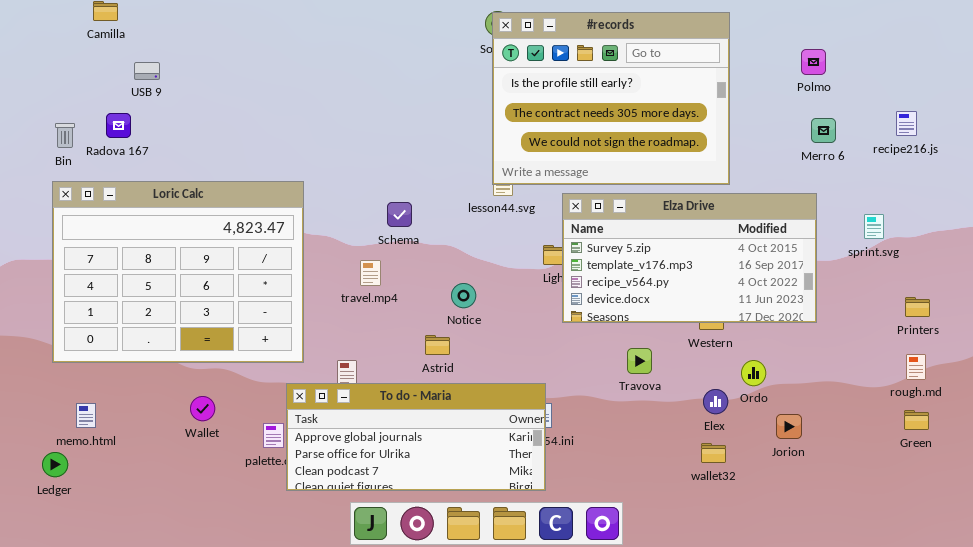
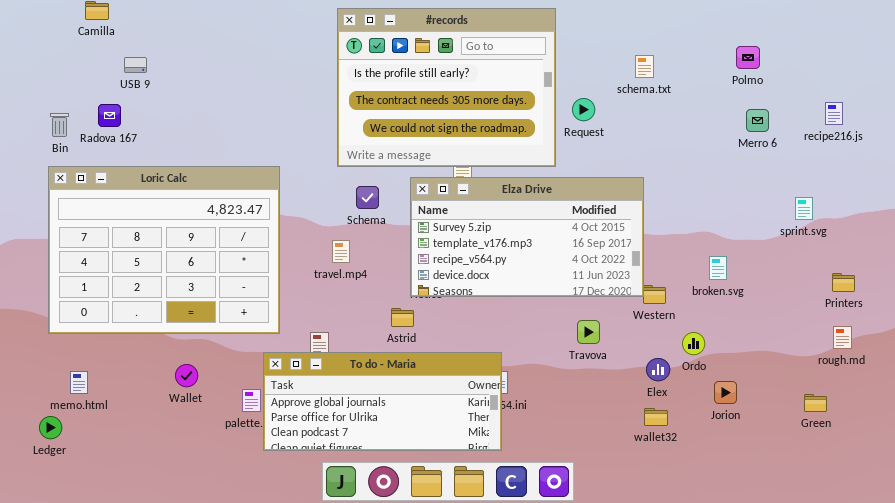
#records: [492,12,730,185] -> [337,8,556,167], moved
Elza Drive: [562,193,817,323] -> [410,177,644,297], moved
Green: [904,410,929,430] -> [804,394,827,412], moved

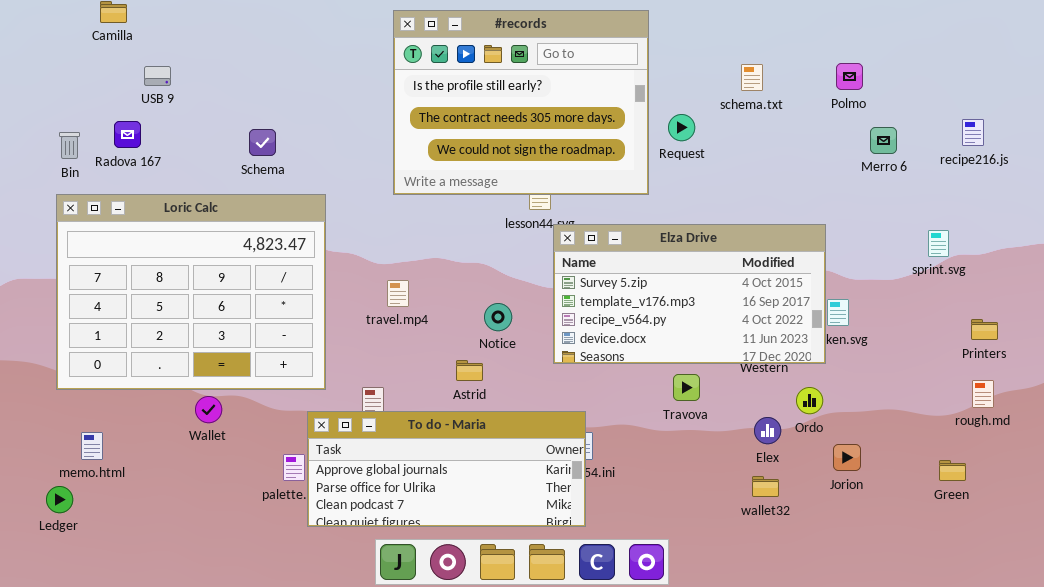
Polmo: [736,46,760,69] -> [836,63,863,90], moved
Elza Drive: [410,177,644,297] -> [553,224,826,364], moved
Schema: [356,186,379,209] -> [249,129,276,156], moved
Wallet: [175,364,198,387] -> [195,396,222,423], moved

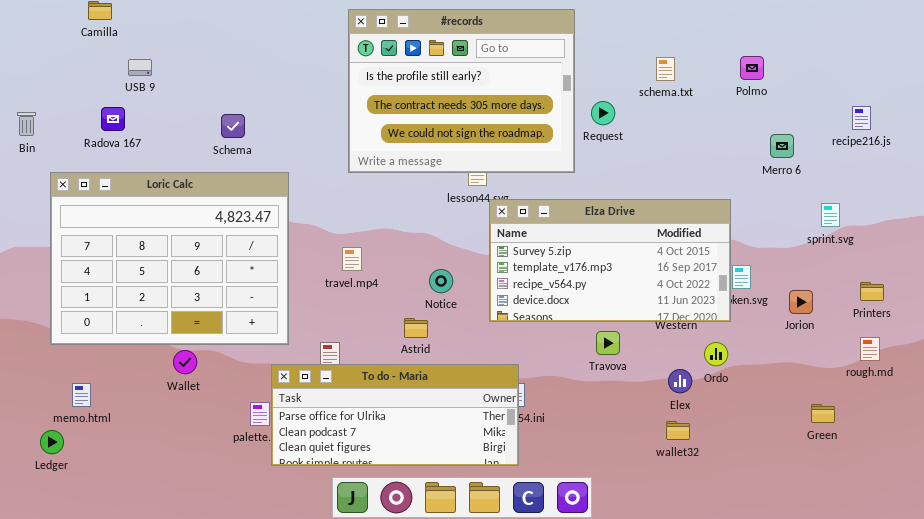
Merro 6: [870,127,897,154] -> [770,134,794,158], moved
Bin: [59,132,80,159] -> [17,112,36,136], moved
To do - Maria: [307,411,586,527] -> [271,364,519,466], scrolled down 1 row
Jorion: [833,444,861,471] -> [789,290,813,314], moved
Green: [939,460,966,481] -> [811,404,835,423], moved

